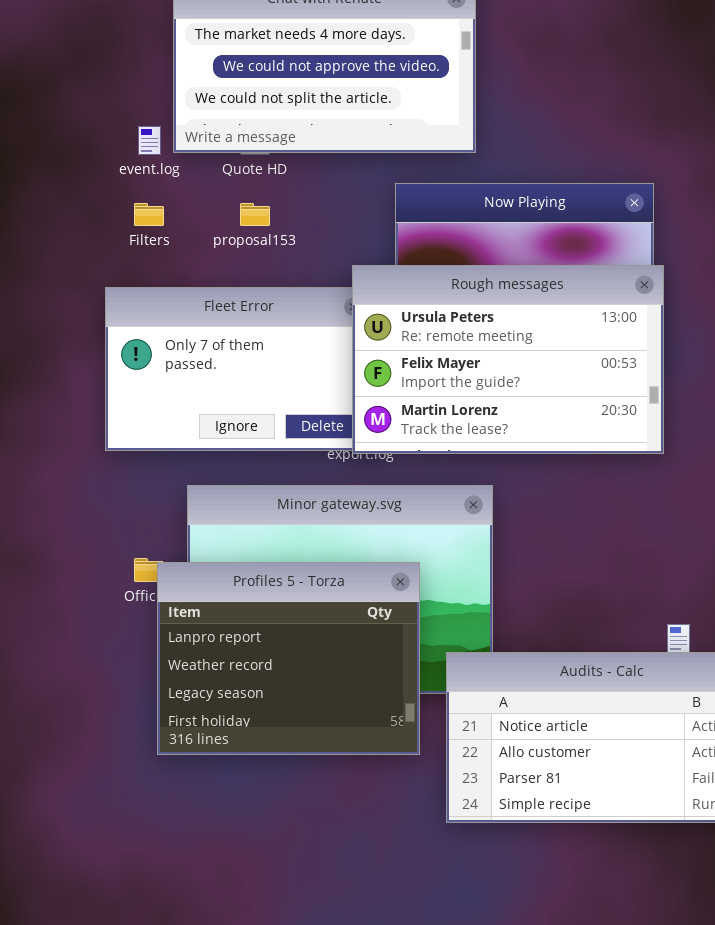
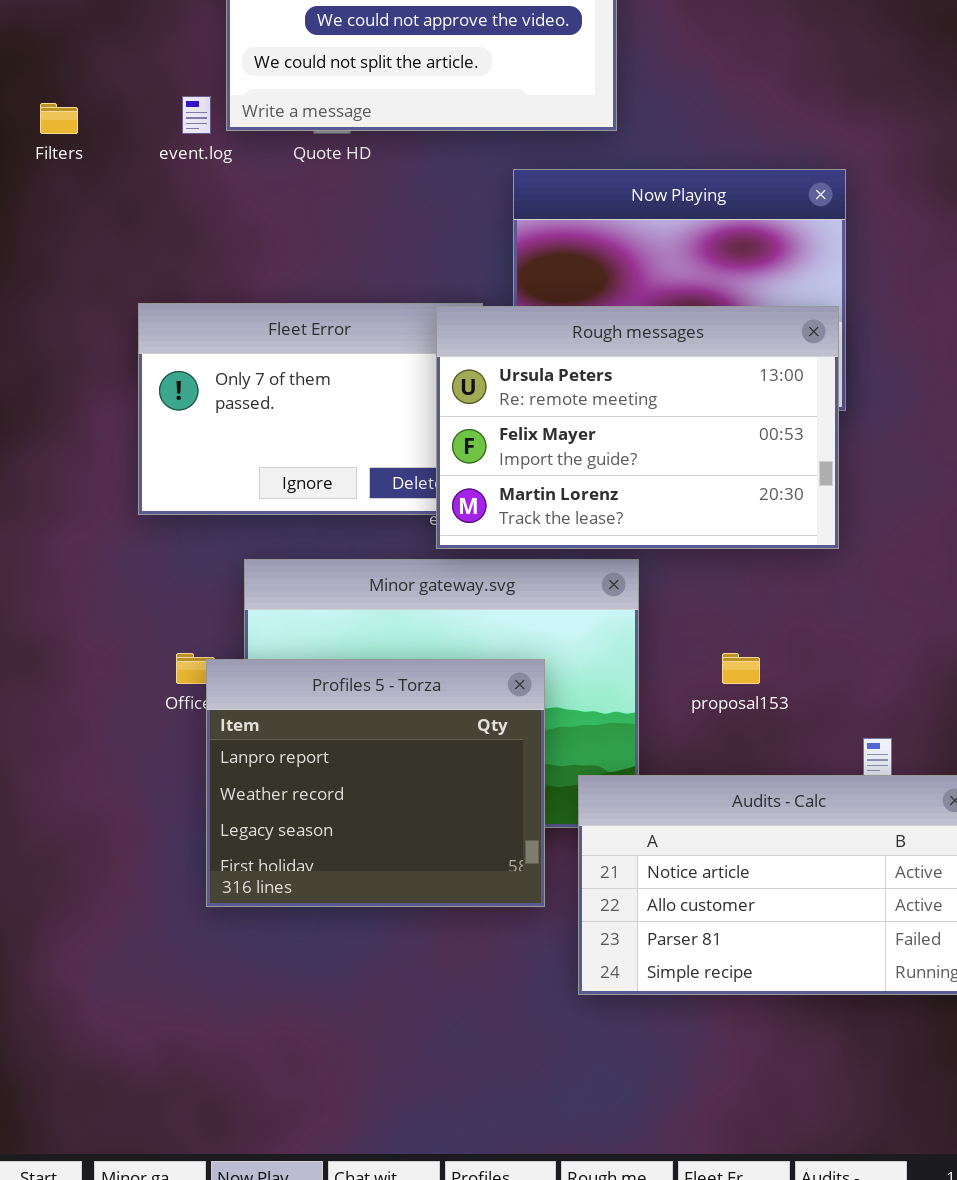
Filters: [134,203,164,226] -> [40,103,78,134], moved
proposal153: [240,203,270,226] -> [722,653,760,684], moved
Rough messages: [352,265,664,454] -> [436,306,839,549], moved

